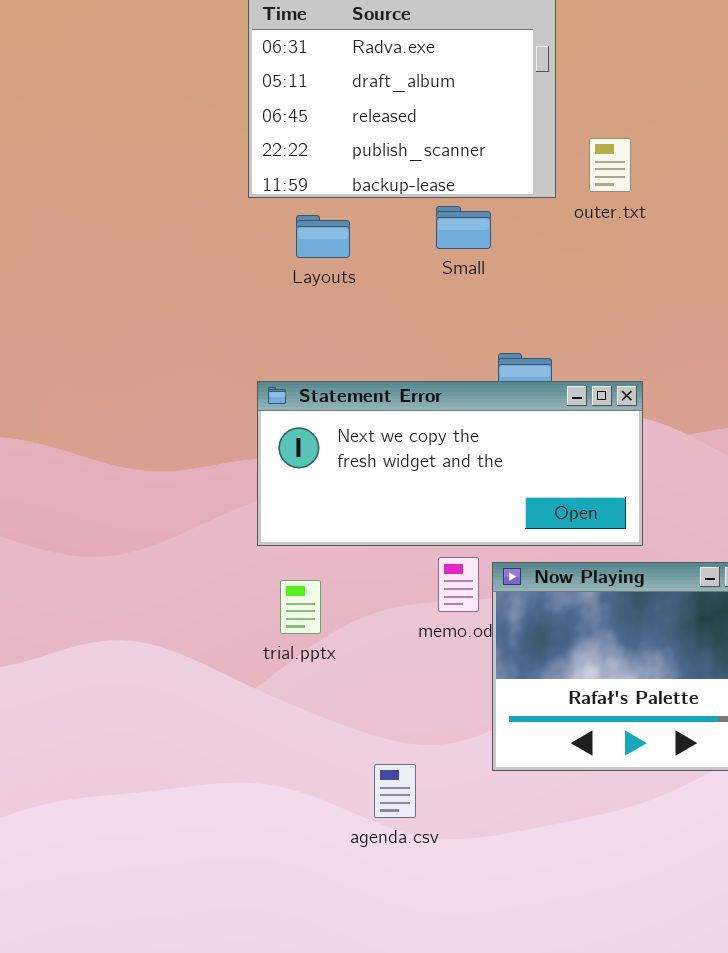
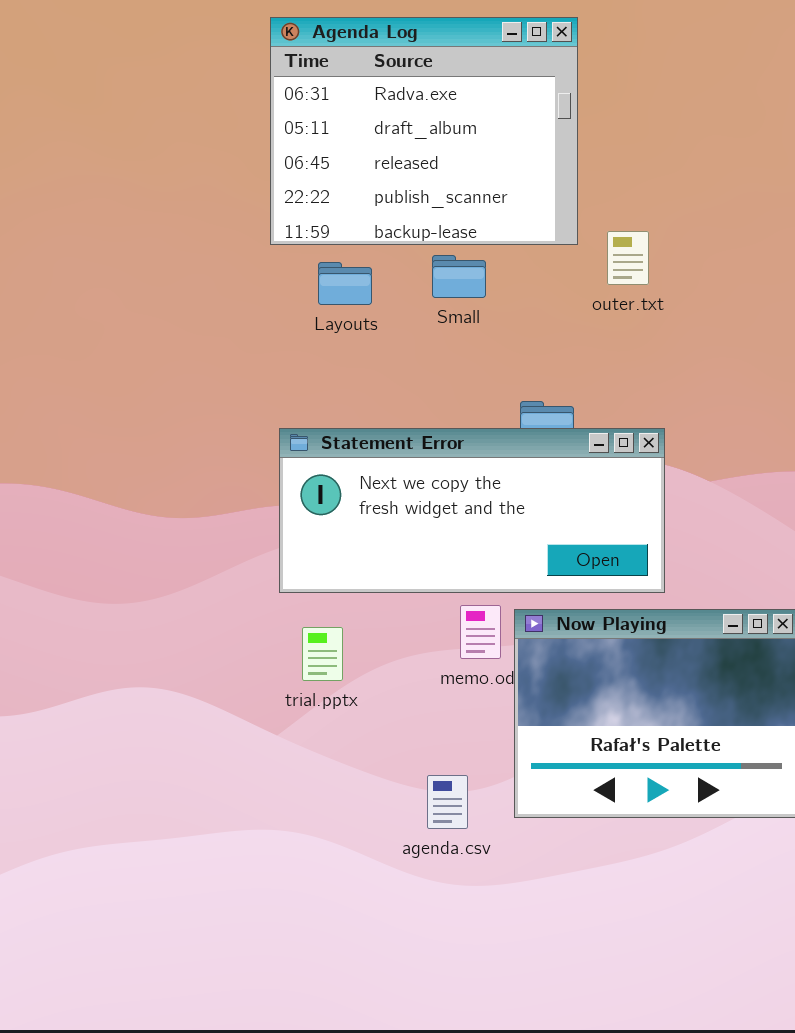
outer.txt: [589,138,631,192] -> [607,231,649,285], moved
Small: [436,206,491,249] -> [432,255,486,298], moved
agenda.csv: [374,764,416,818] -> [427,775,468,829], moved

